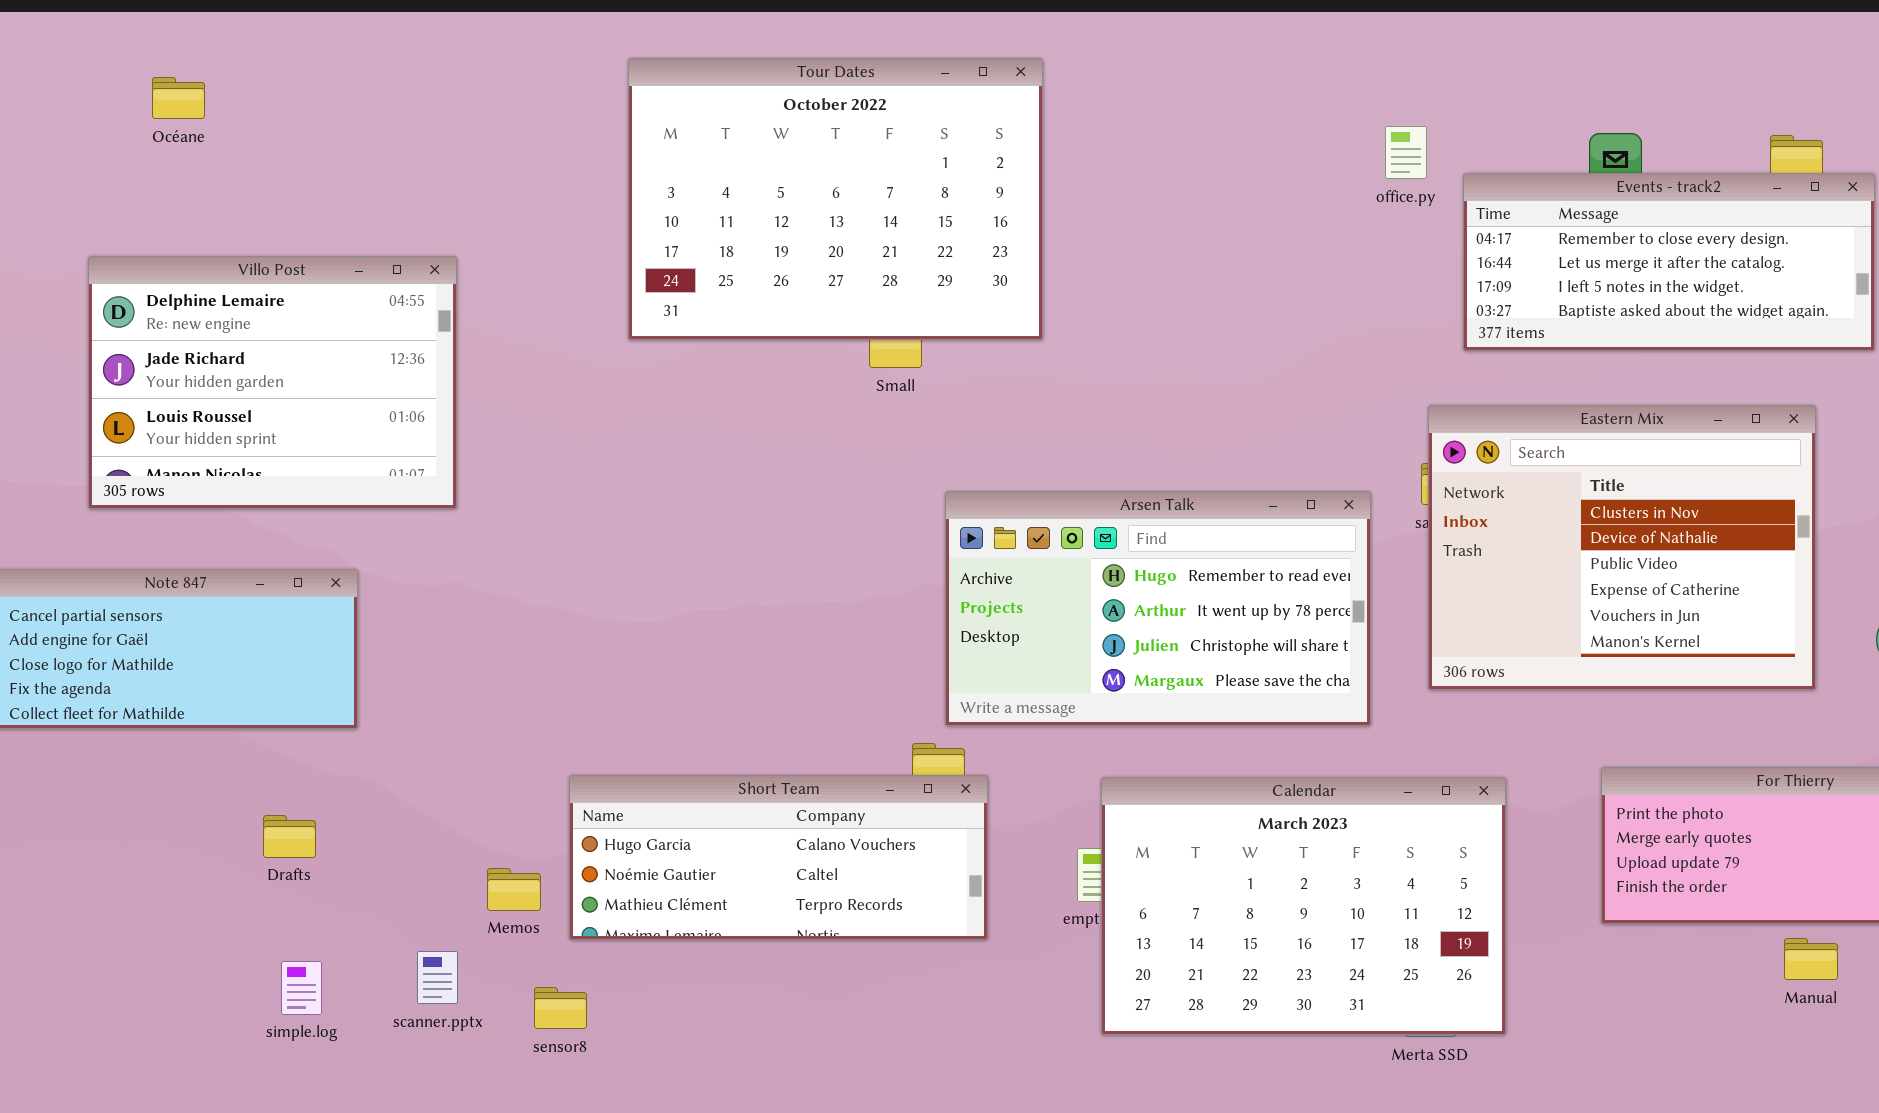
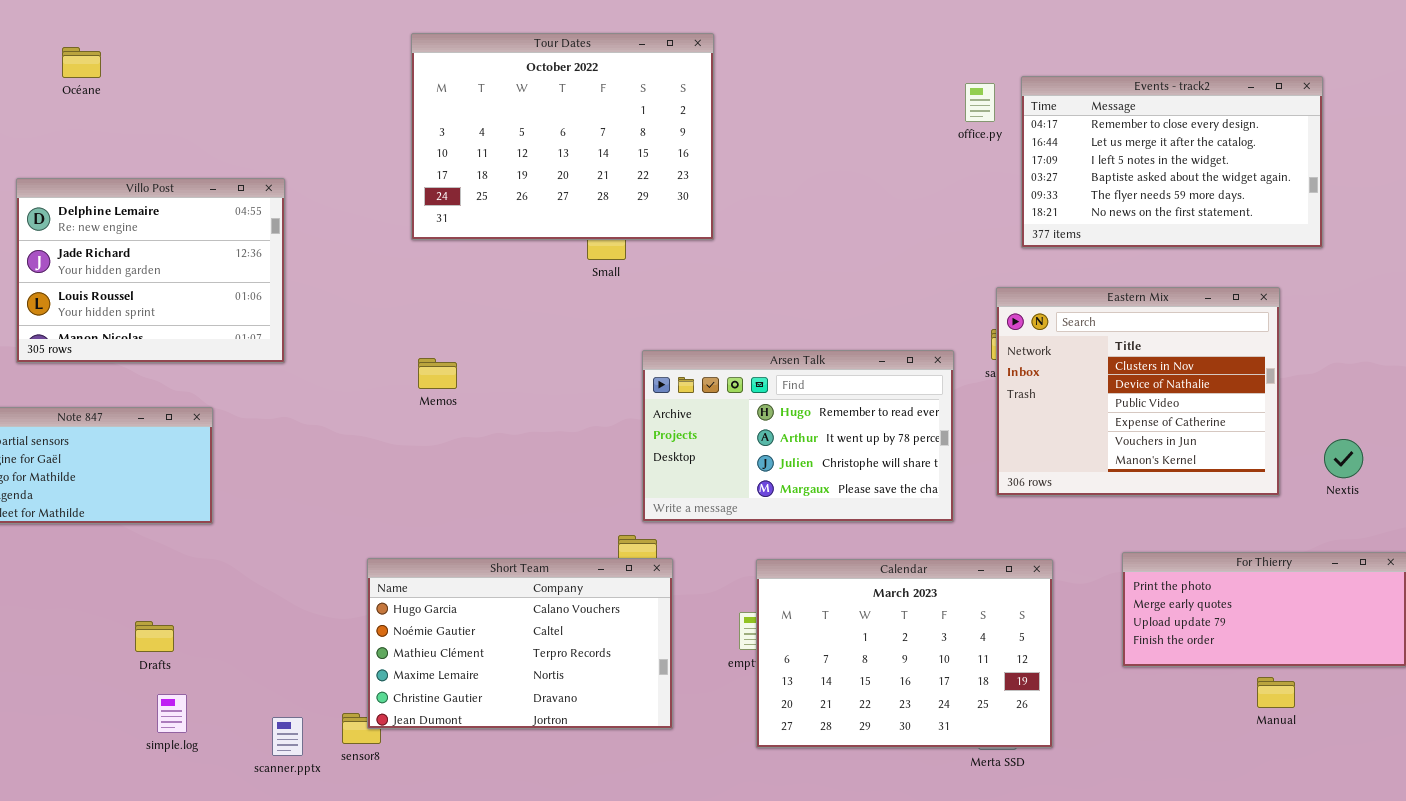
Events - track2: [1463,173,1875,351] -> [1021,76,1323,248], resized
Short Team: [569,775,988,940] -> [367,558,673,729], resized
Drafts: [263,815,316,858] -> [135,621,174,652], moved
Memos: [487,868,541,911] -> [418,358,457,389], moved
scanner.pptx: [417,951,458,1004] -> [272,717,303,756], moved

